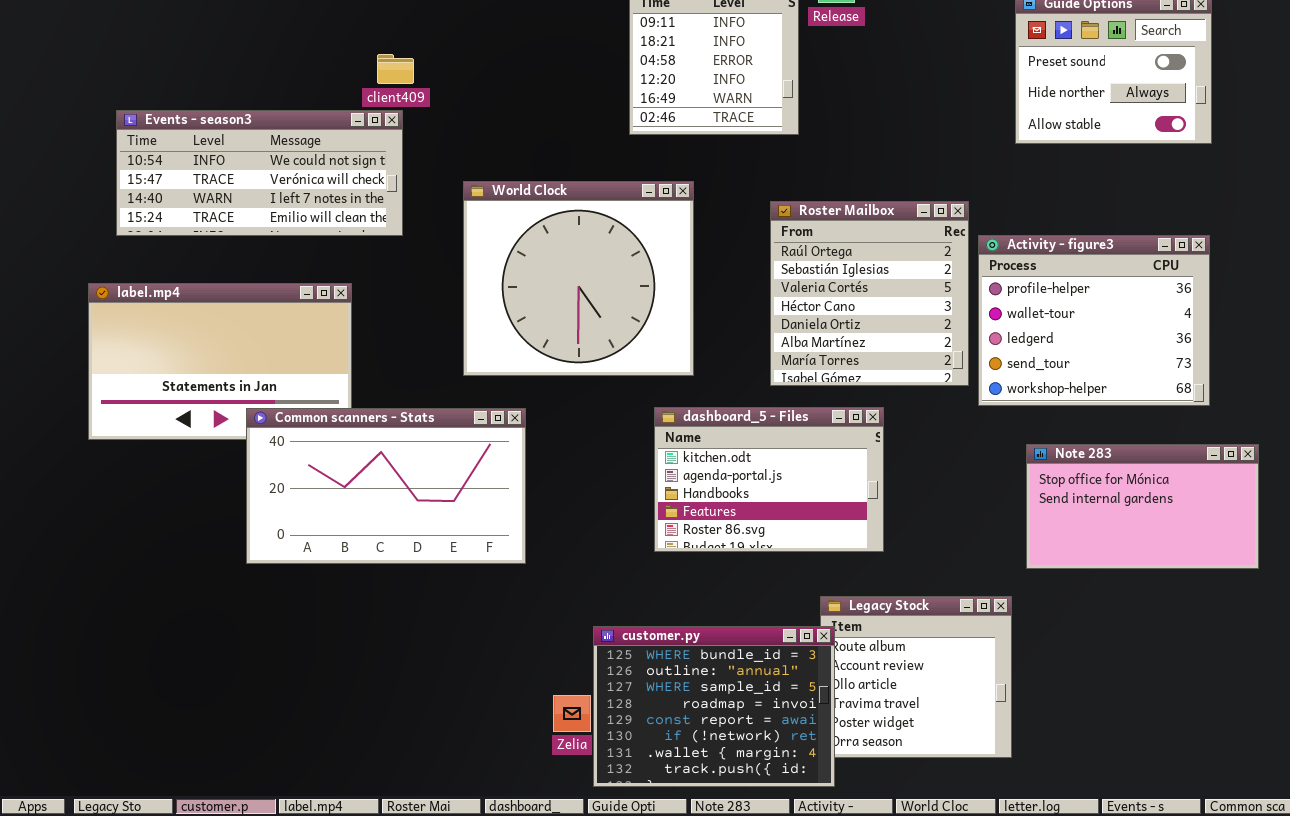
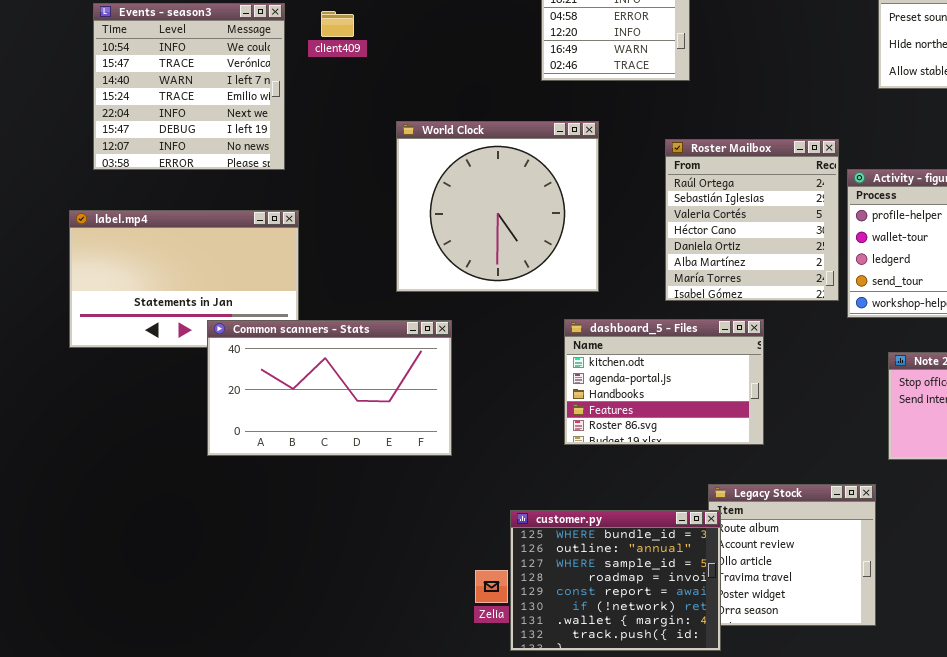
Events - season3: [116,110,403,236] -> [93,3,285,170], resized

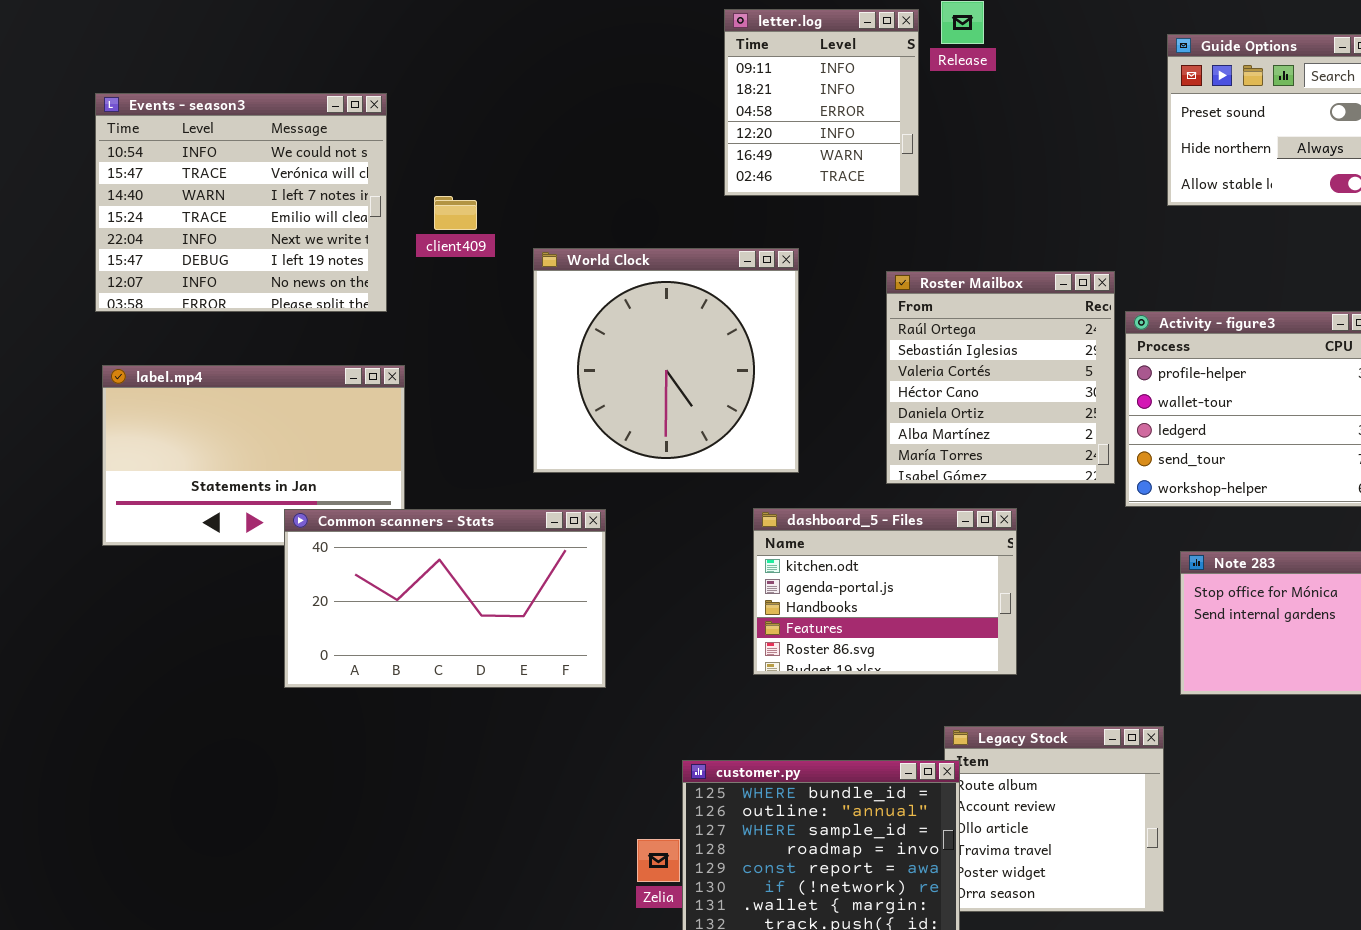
Events - season3: [93,3,285,170] -> [95,93,387,312], resized
client409: [321,11,354,37] -> [434,196,477,230], moved

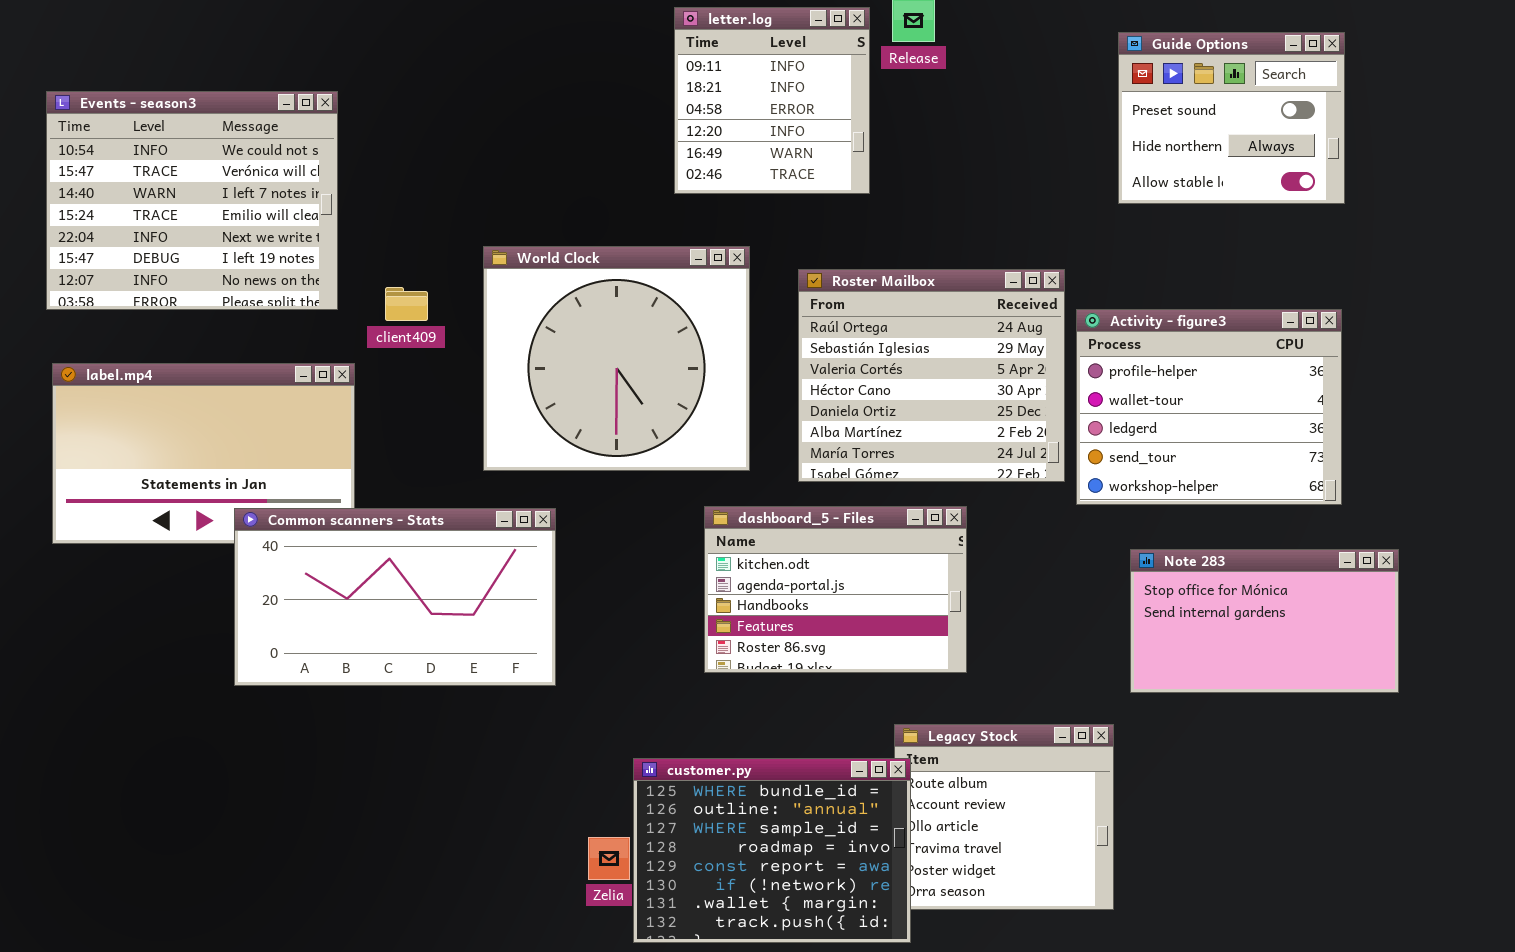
client409: [434,196,477,230] -> [385,287,428,321], moved
Roster Mailbox: [886,271,1115,484] -> [798,269,1065,482], resized

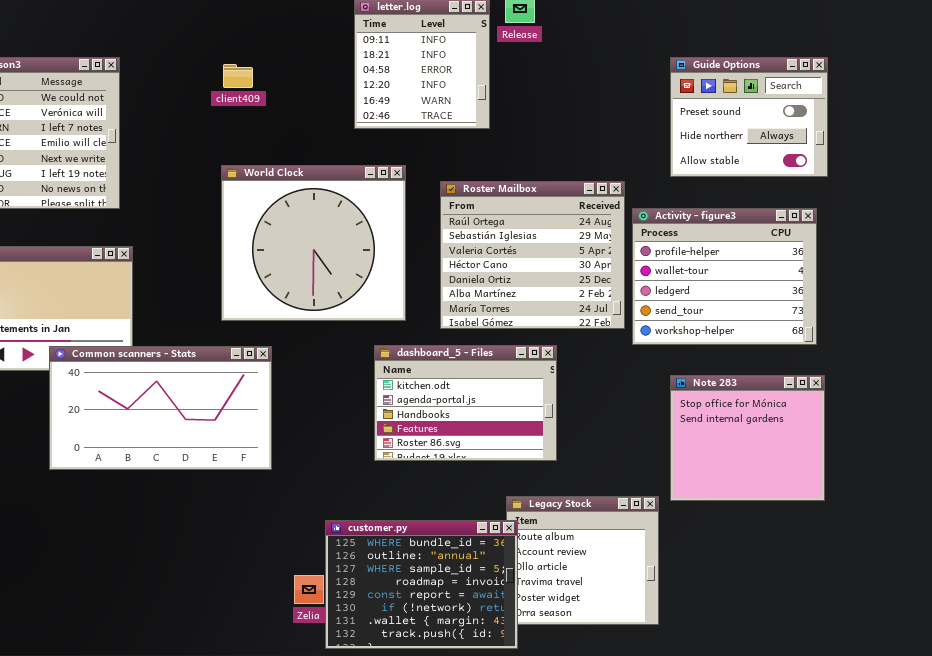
Guide Options: [1118,32,1345,204] -> [670,57,828,177], moved
client409: [385,287,428,321] -> [223,64,253,88], moved
Note 283: [1130,549,1399,693] -> [670,375,825,501], resized

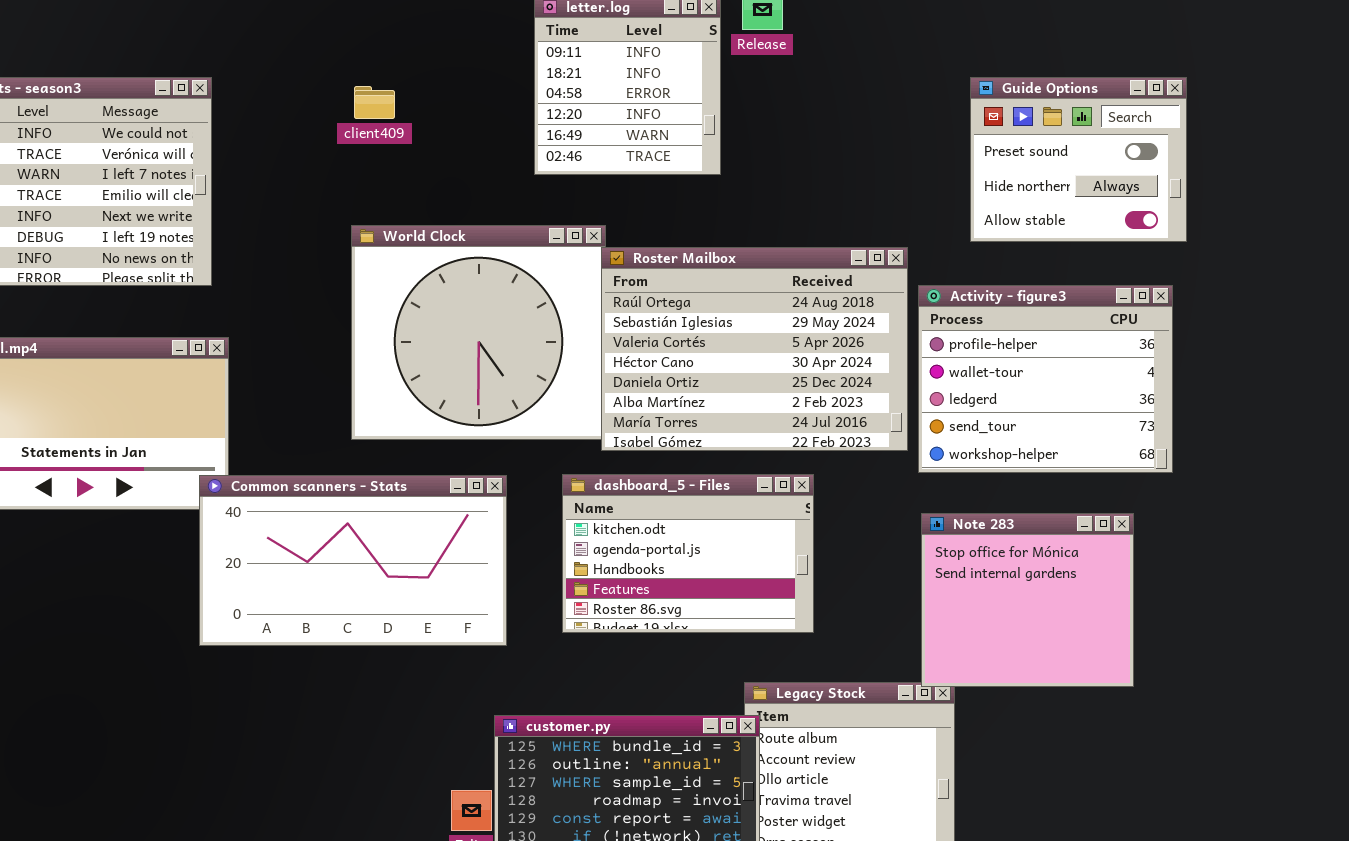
Roster Mailbox: [440,181,625,329] -> [601,247,908,451], resized
Common scanners - Stats: [49,346,272,470] -> [199,475,507,646], moved
Note 283: [670,375,825,501] -> [921,513,1134,687], moved

